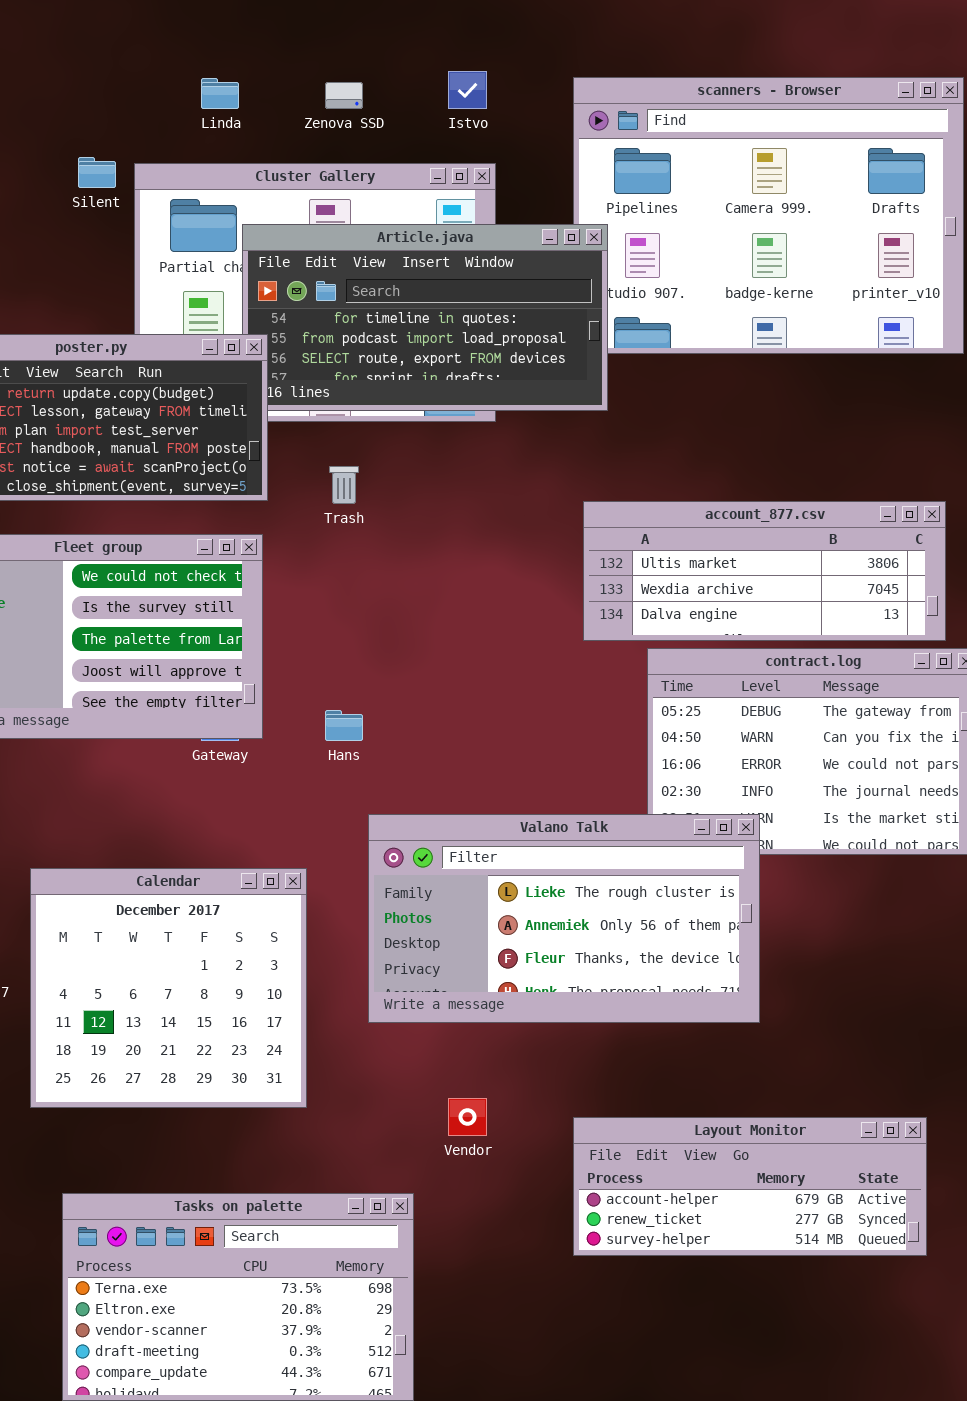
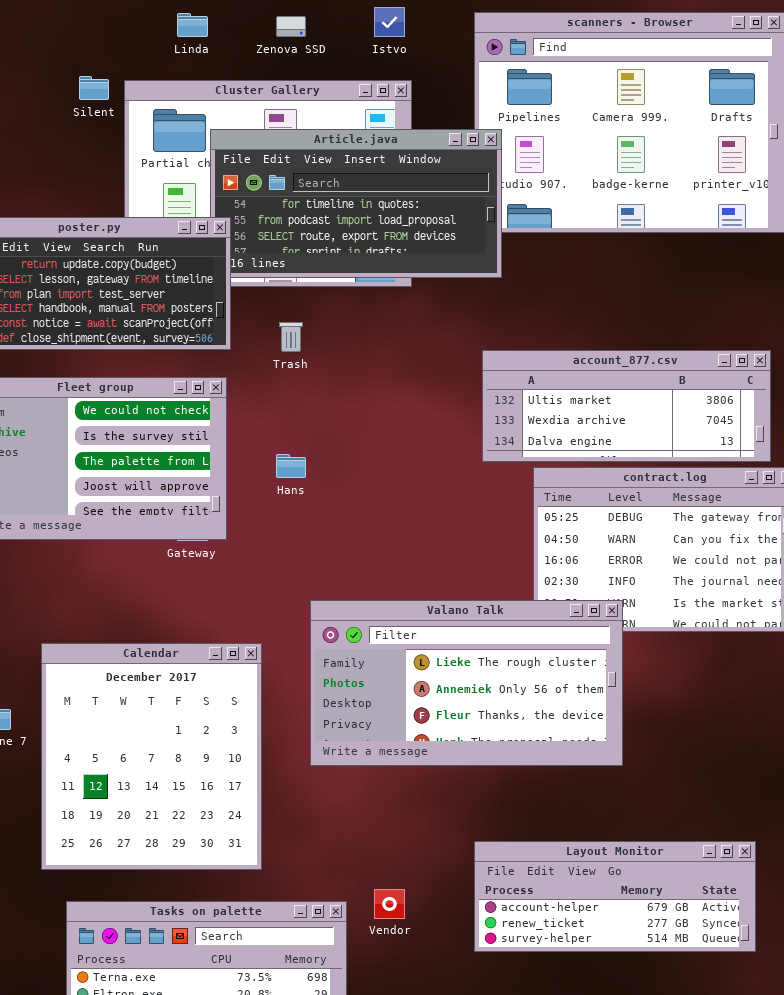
Hans: [325,710,363,741] -> [276,454,306,478], moved
Calendar: [30,868,307,1108] -> [41,643,262,870], resized
Vendor: [448,1098,487,1136] -> [374,889,405,919], moved

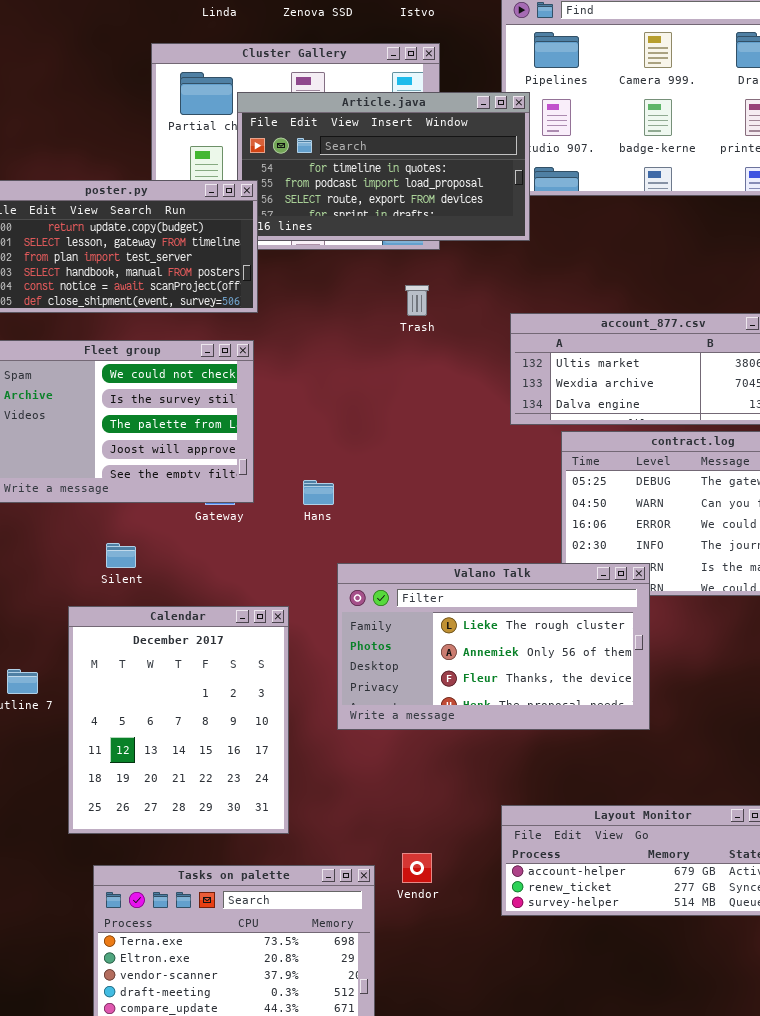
Silent: [79,76,109,100] -> [106,543,136,568], moved
Trash: [279,322,303,352] -> [405,285,429,316], moved
Hans: [276,454,306,478] -> [303,480,334,505], moved

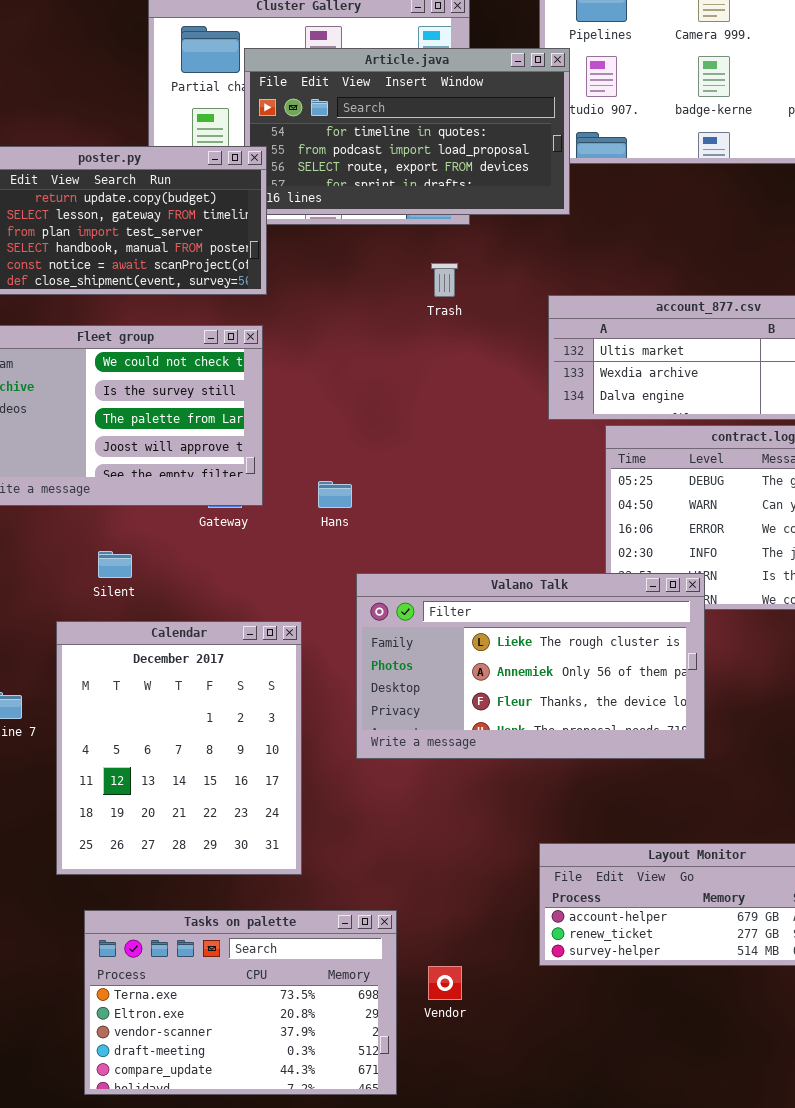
Vendor: [402,853,432,883] -> [428,966,462,1000], moved

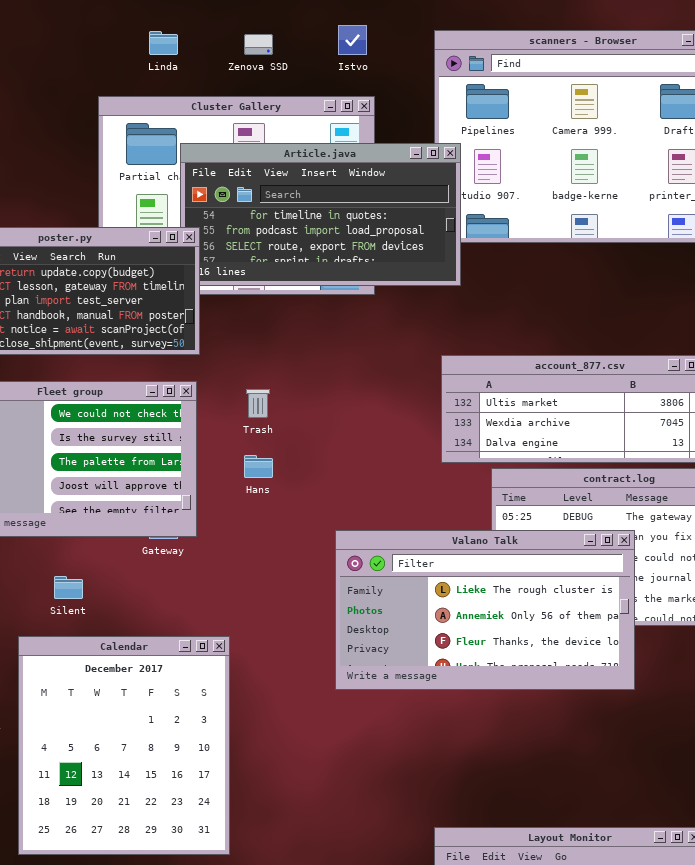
Trash: [431,263,458,297] -> [246,389,270,418], moved
Hans: [318,481,352,508] -> [244,455,273,478], moved
Valano Talk: [356,573,705,759] -> [335,530,635,690], moved

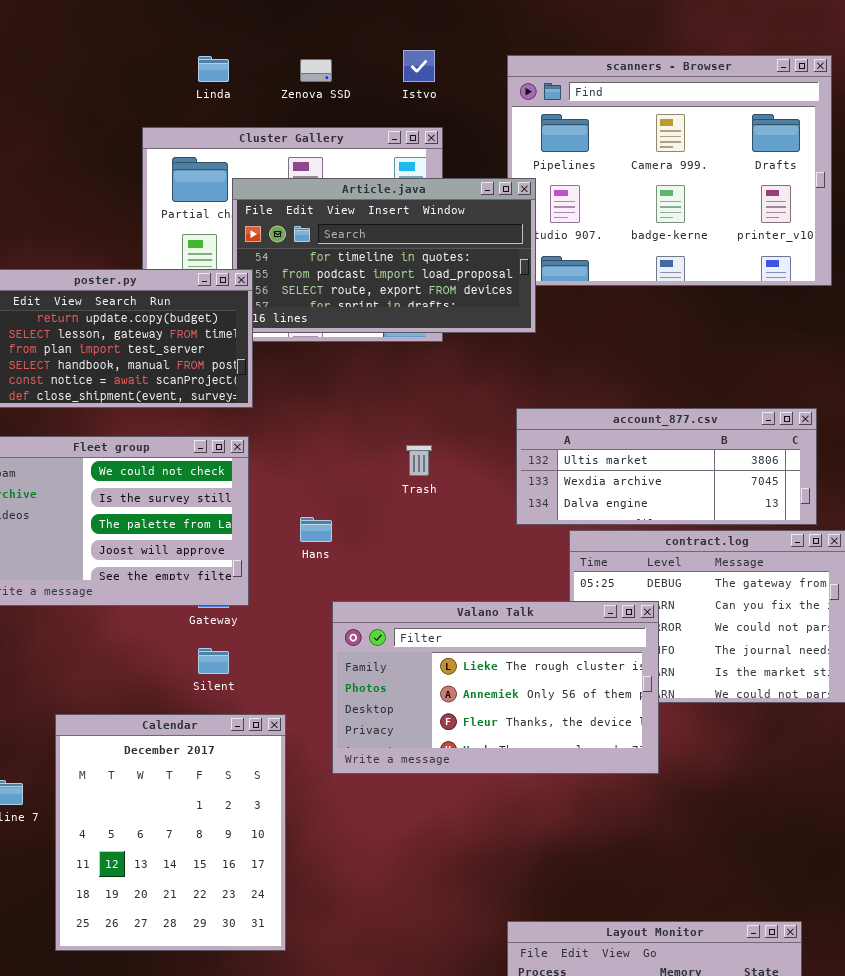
Trash: [246,389,270,418] -> [406,445,432,476], moved
Valano Talk: [335,530,635,690] -> [332,601,659,774], moved
Silent: [54,576,83,599] -> [198,648,229,674], moved

